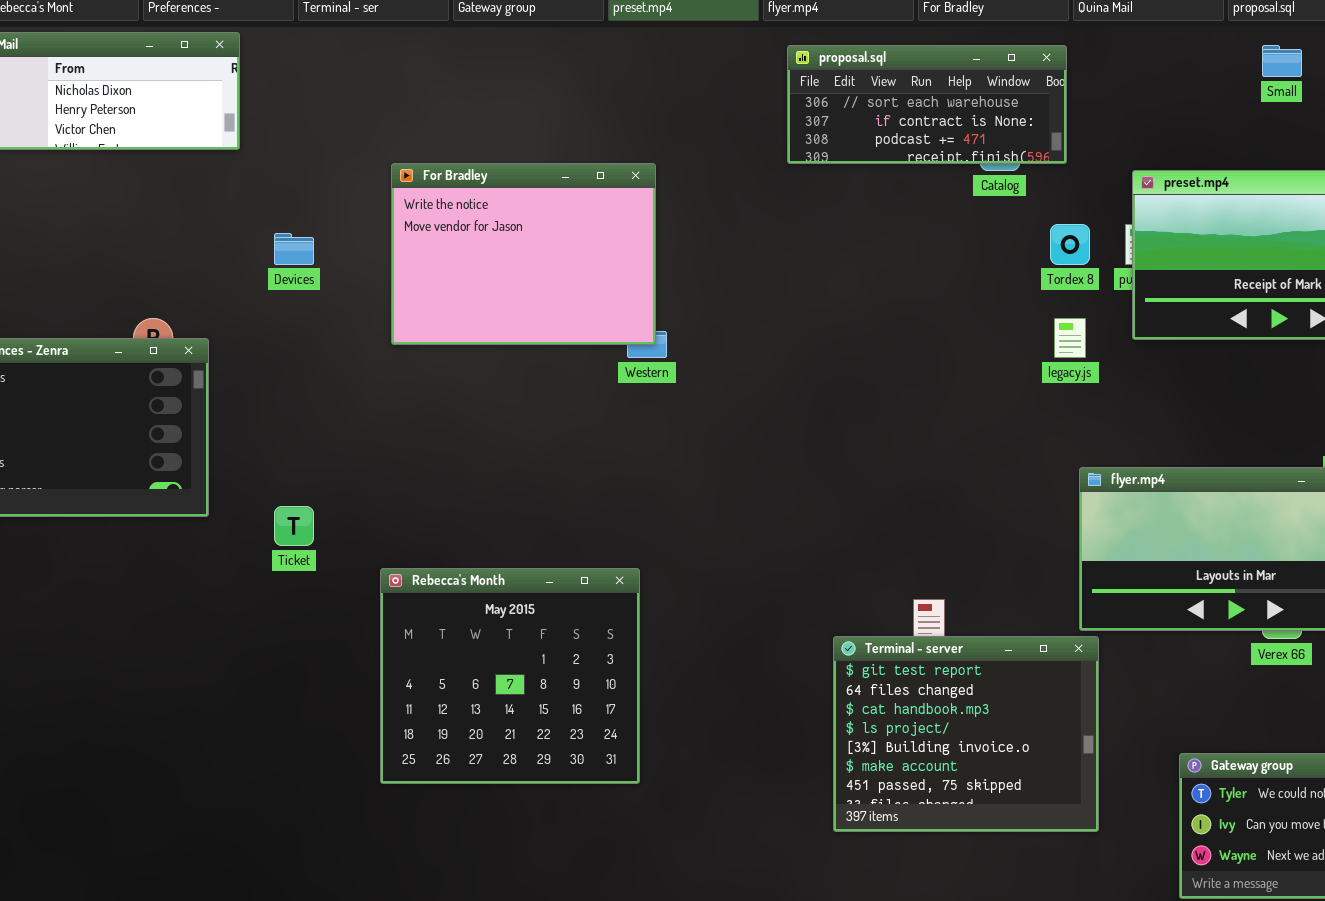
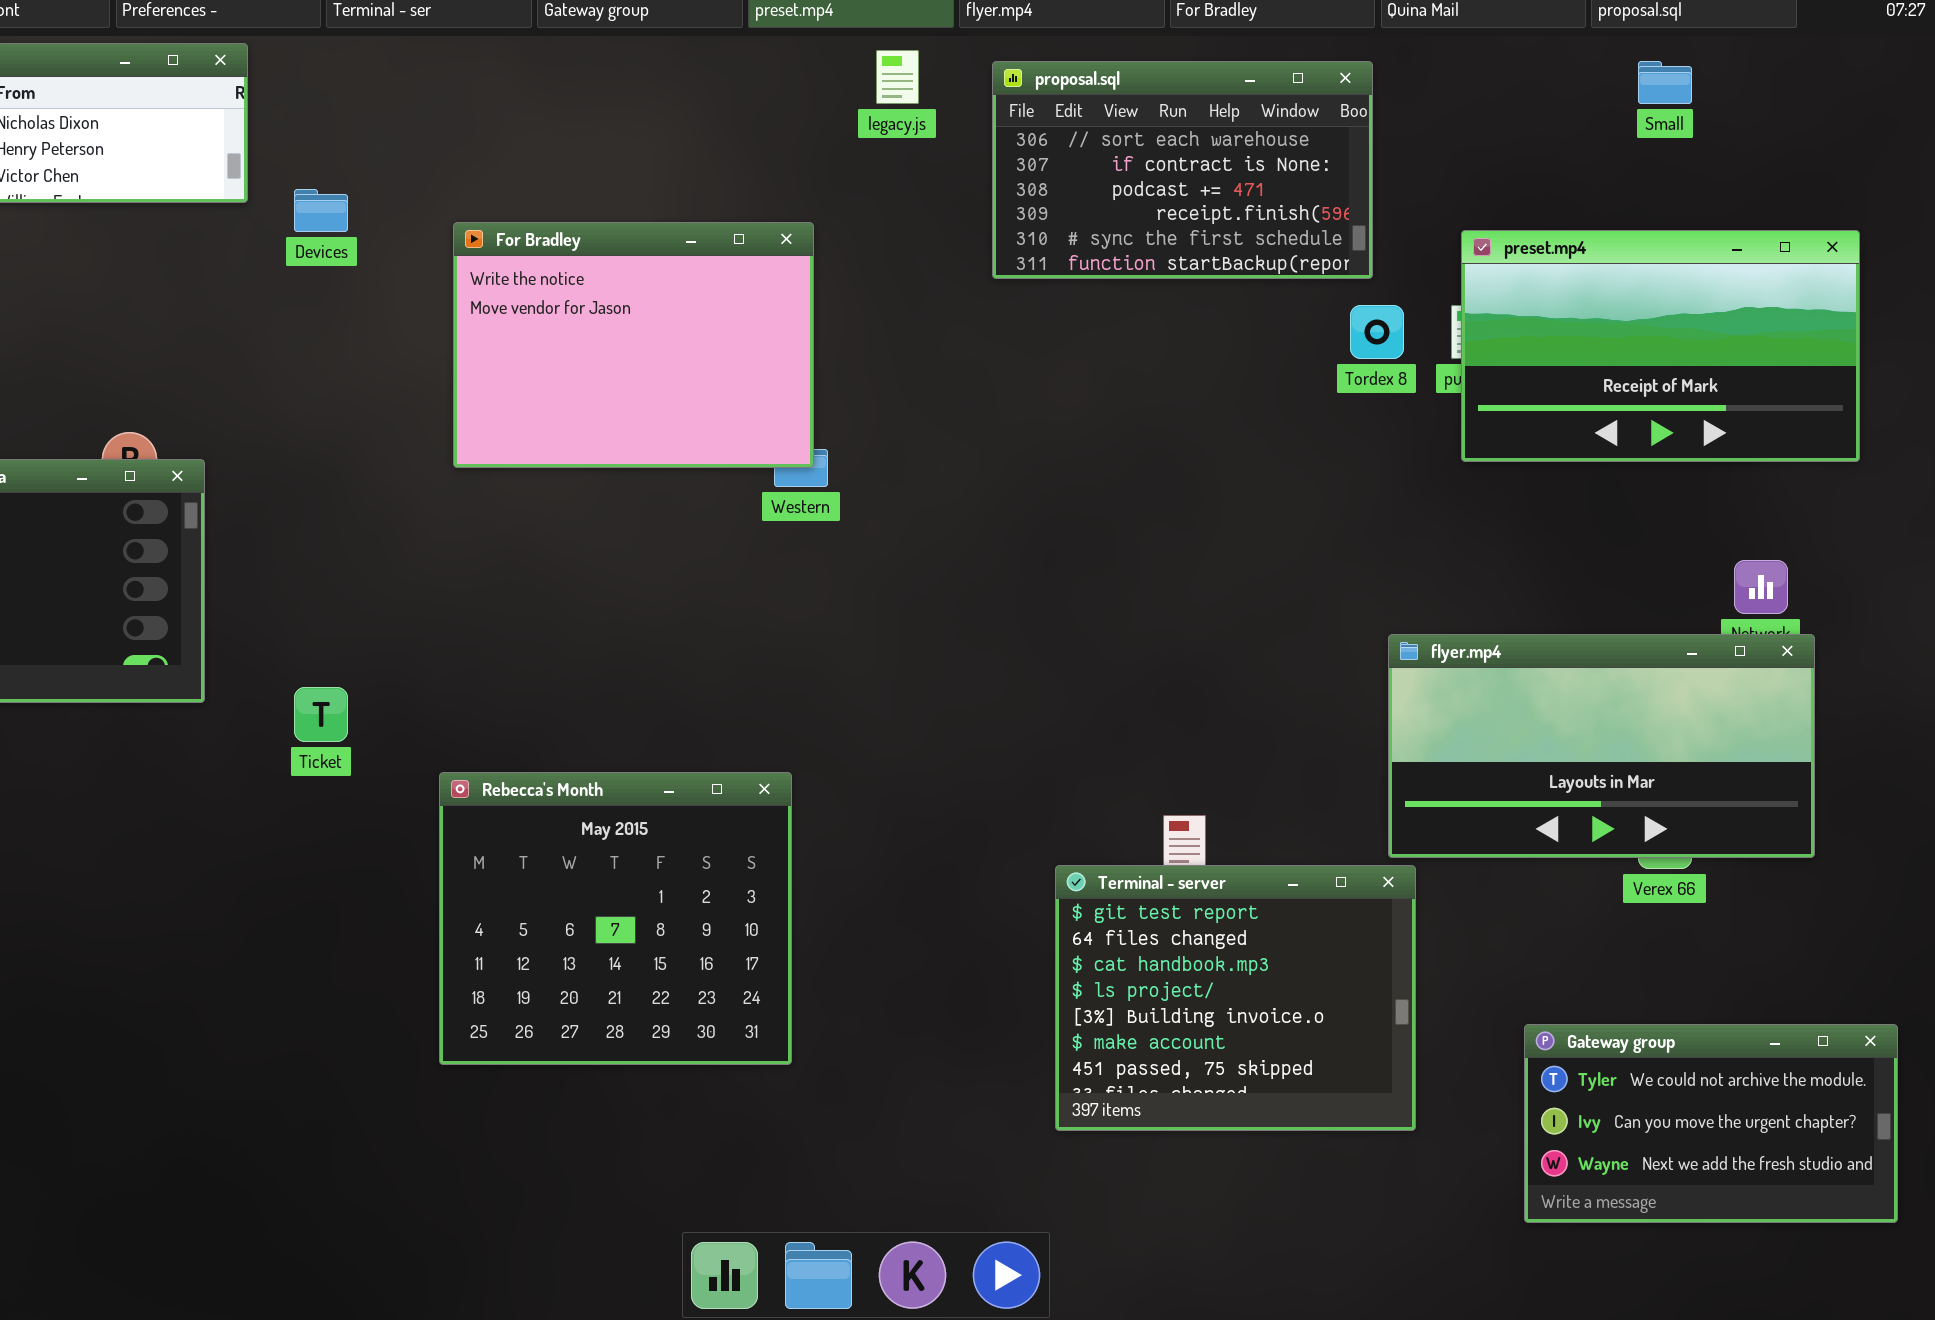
proposal.sql: [787,45,1067,164] -> [992,61,1373,279], resized
Devices: [274,233,314,265] -> [294,189,348,232], moved
legacy.js: [1054,318,1086,358] -> [876,50,919,104], moved

